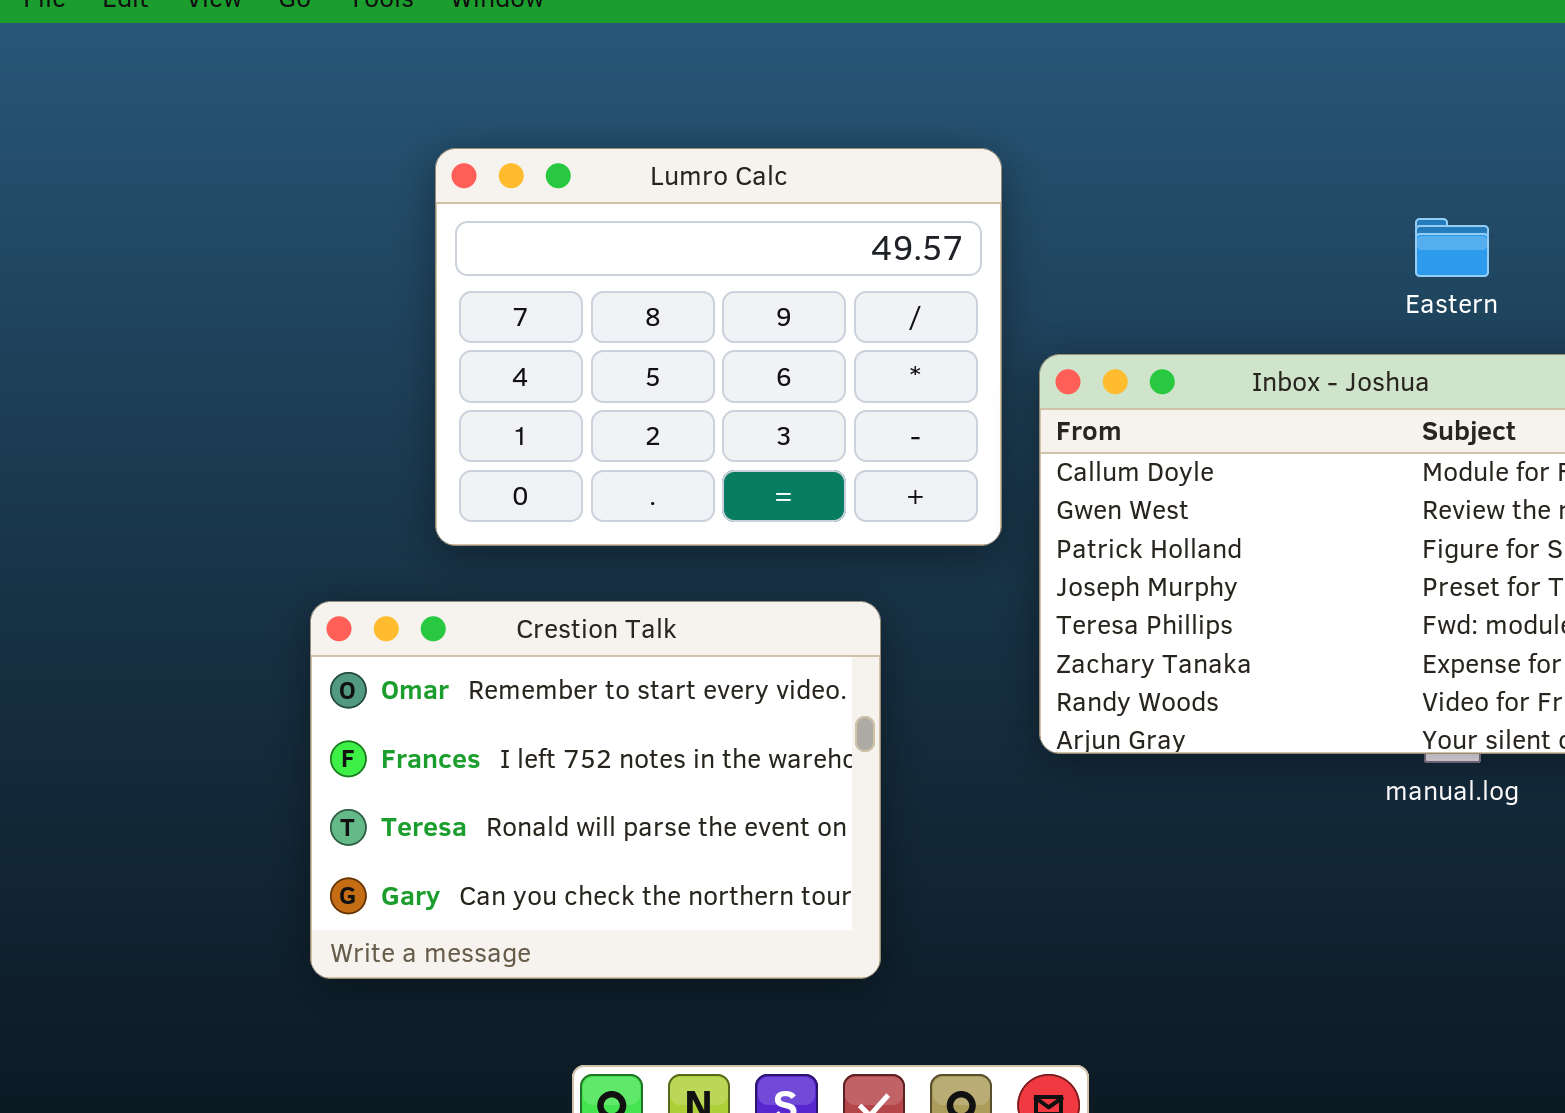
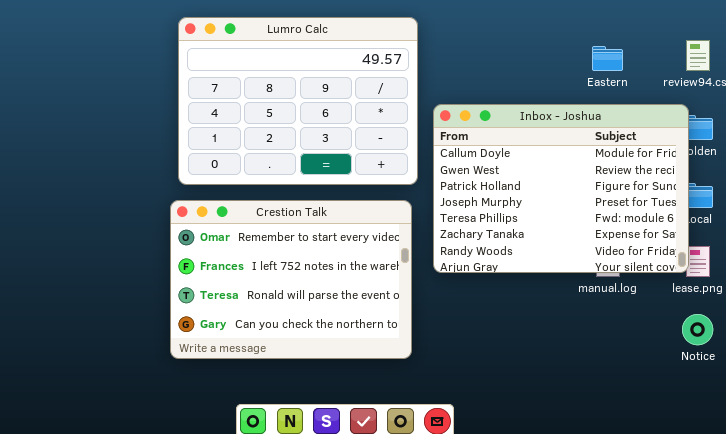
Crestion Talk: [310,601,881,979] -> [170,200,412,359], moved

